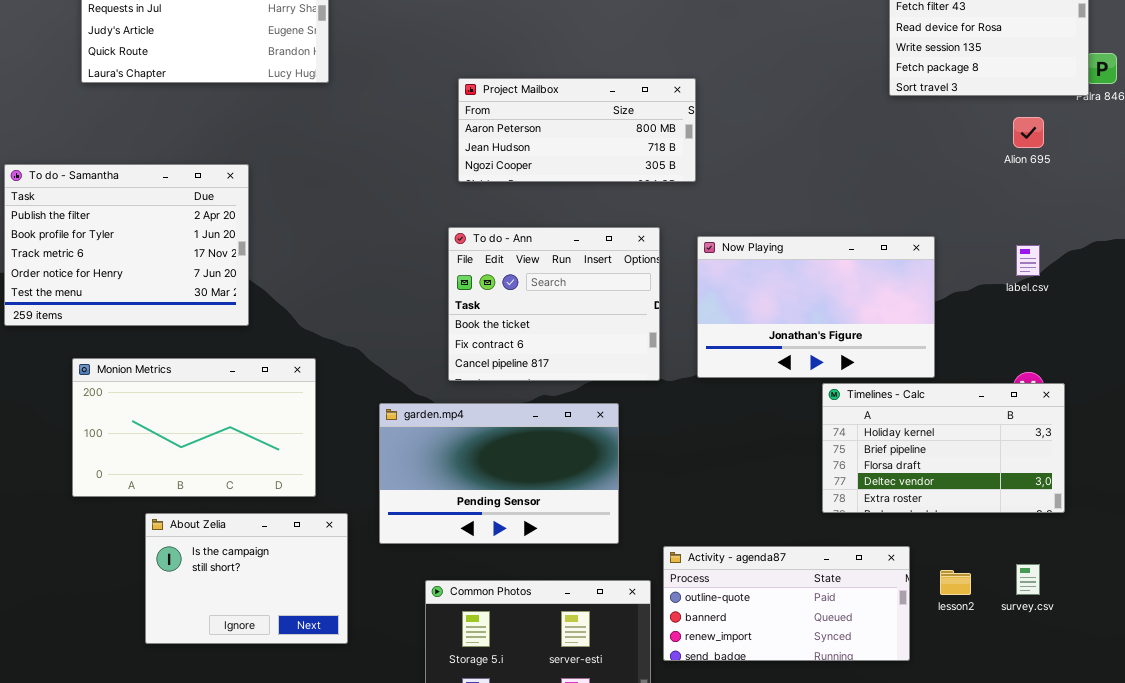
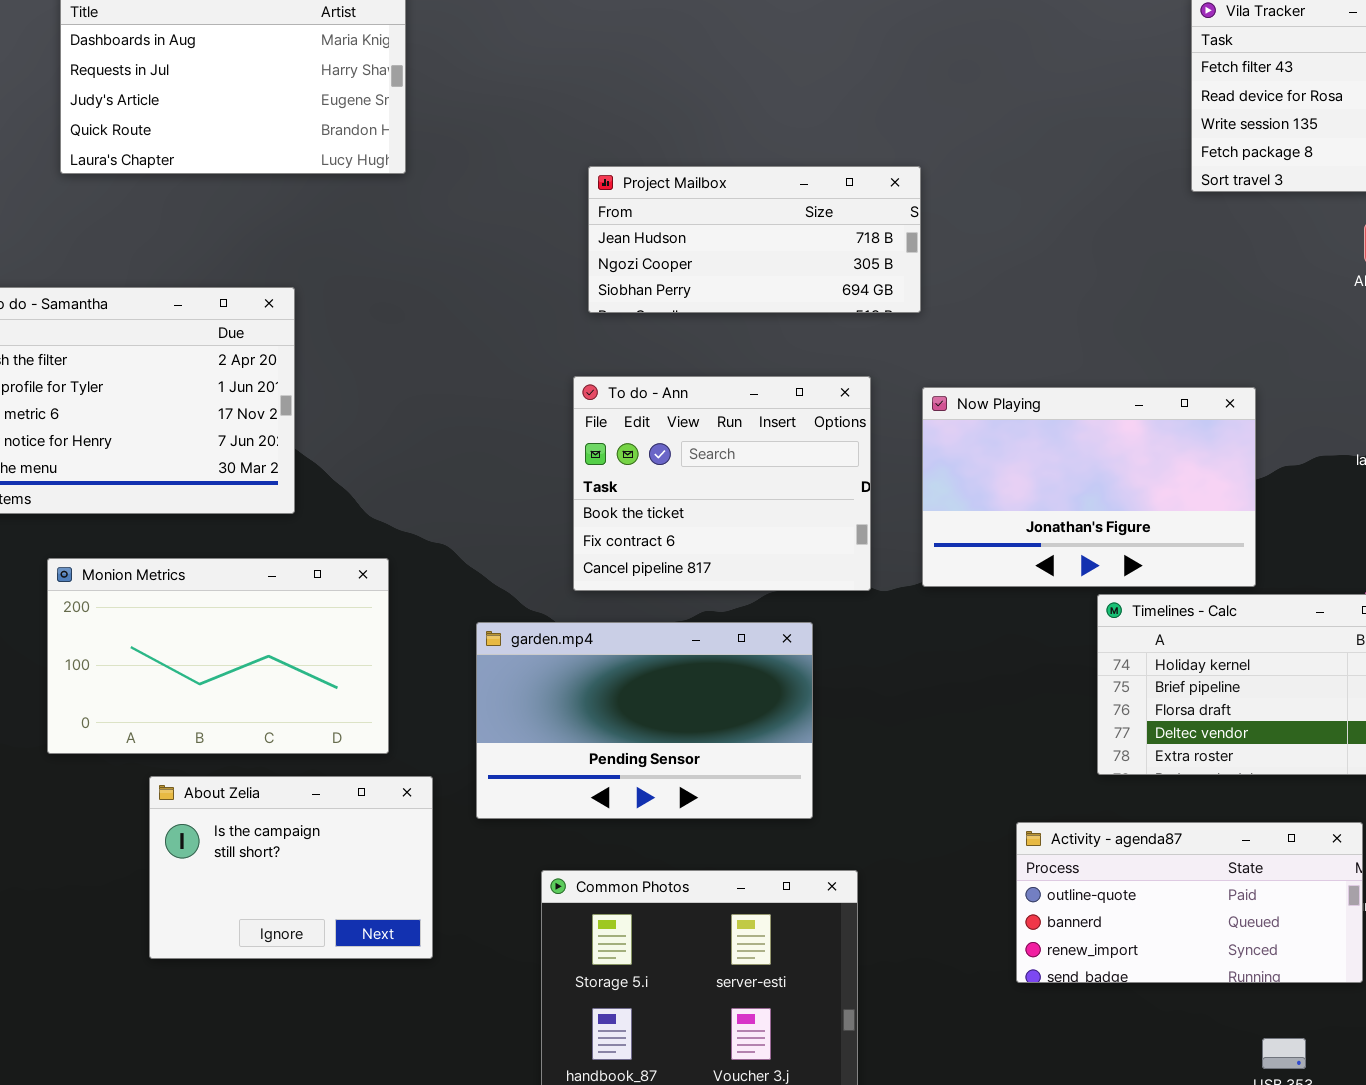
Project Mailbox: [458,78,696,182] -> [588,166,921,313], scrolled down 1 row
Activity - agenda87: [663,546,910,661] -> [1016,822,1363,983], moved

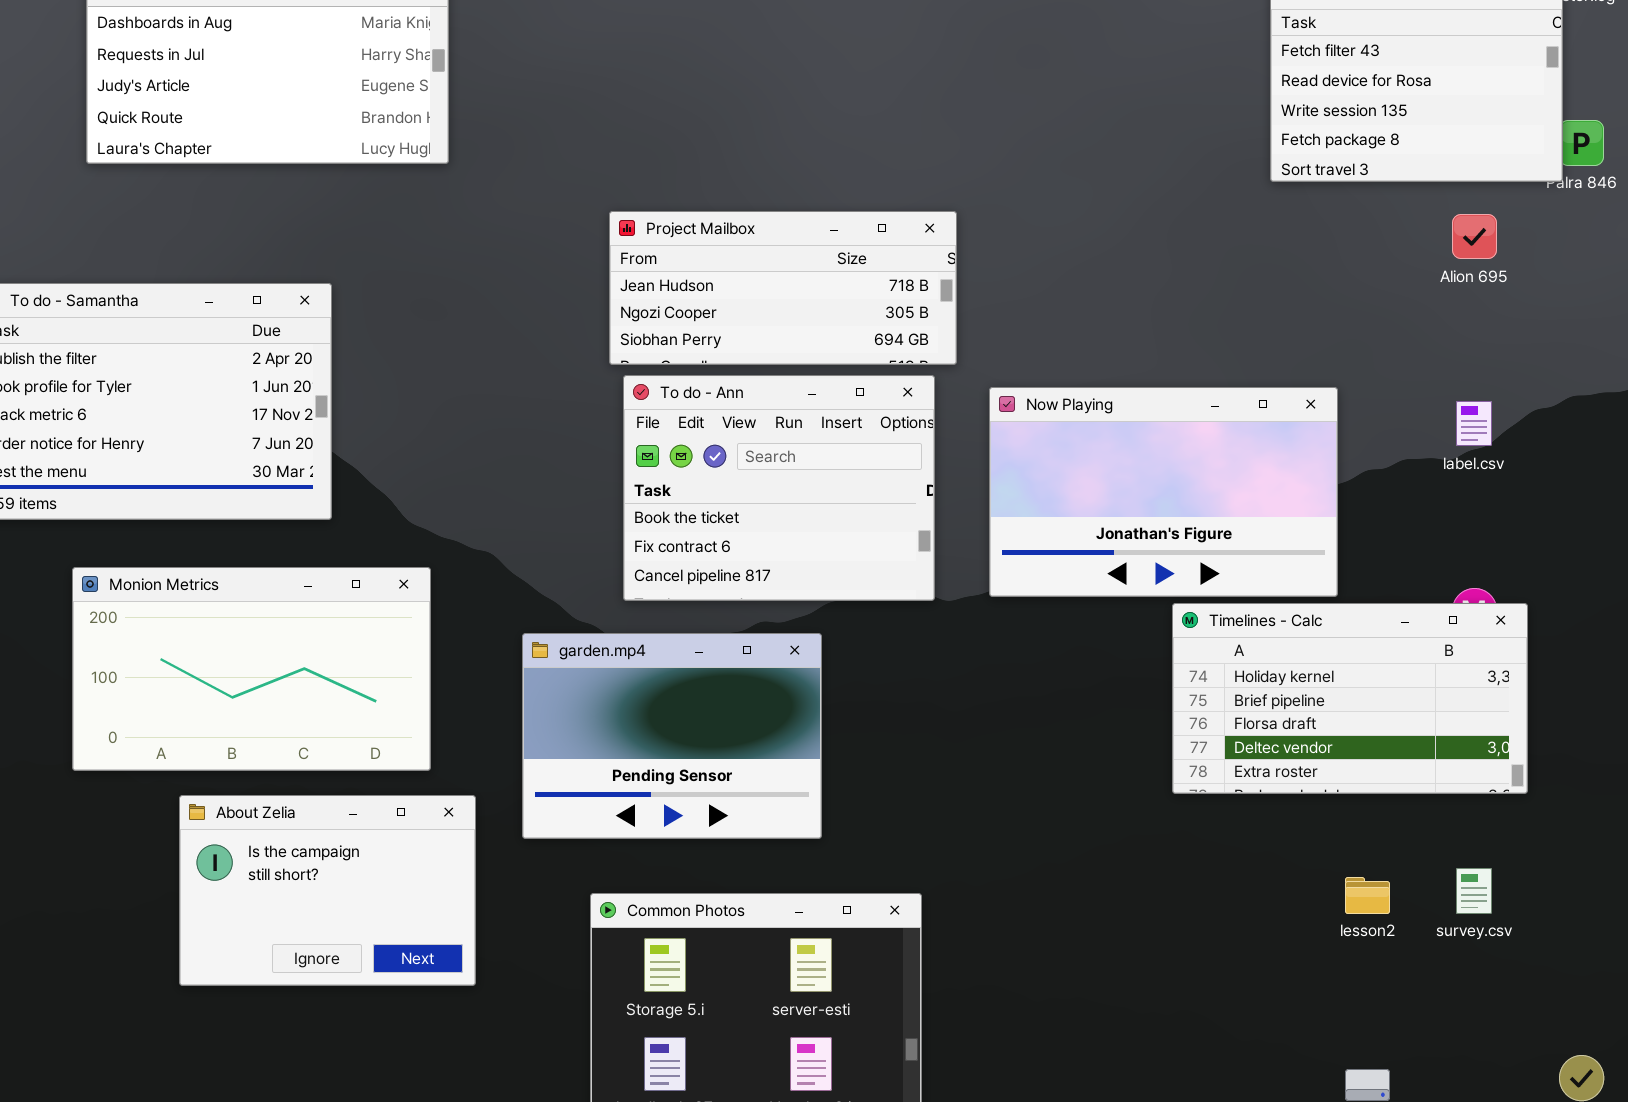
Project Mailbox: [588,166,921,313] -> [609,211,957,365], moved
garden.mp4: [476,622,813,819] -> [522,633,822,839], resized
Activity - agenda87: [1016,822,1363,983] -> none, closed

